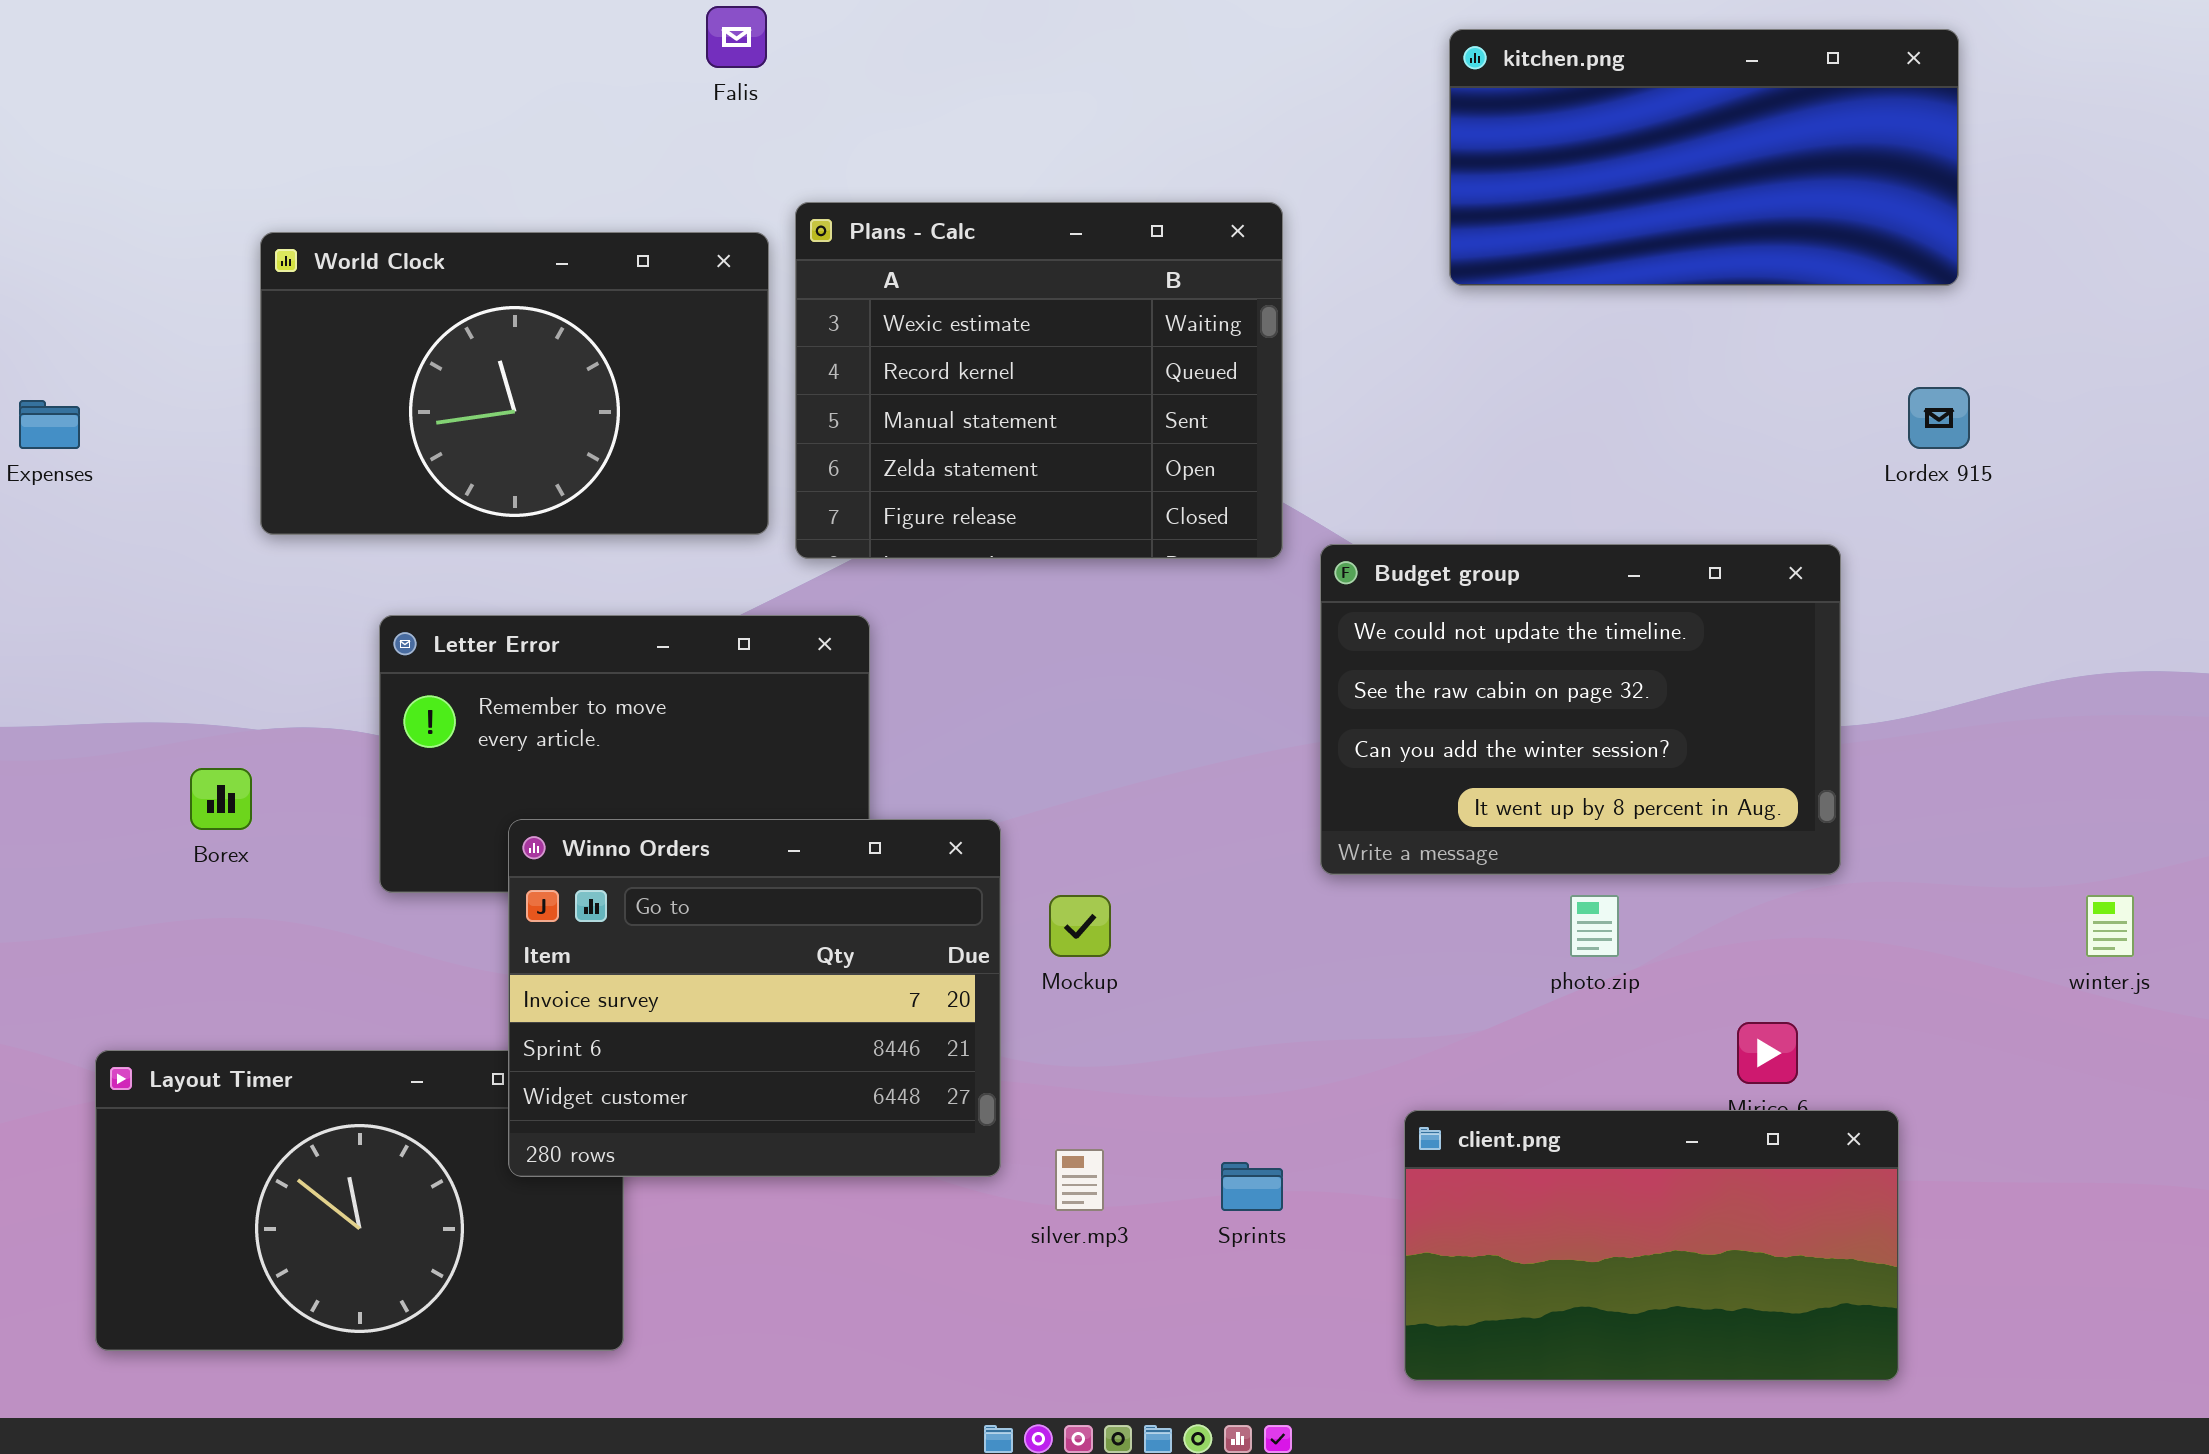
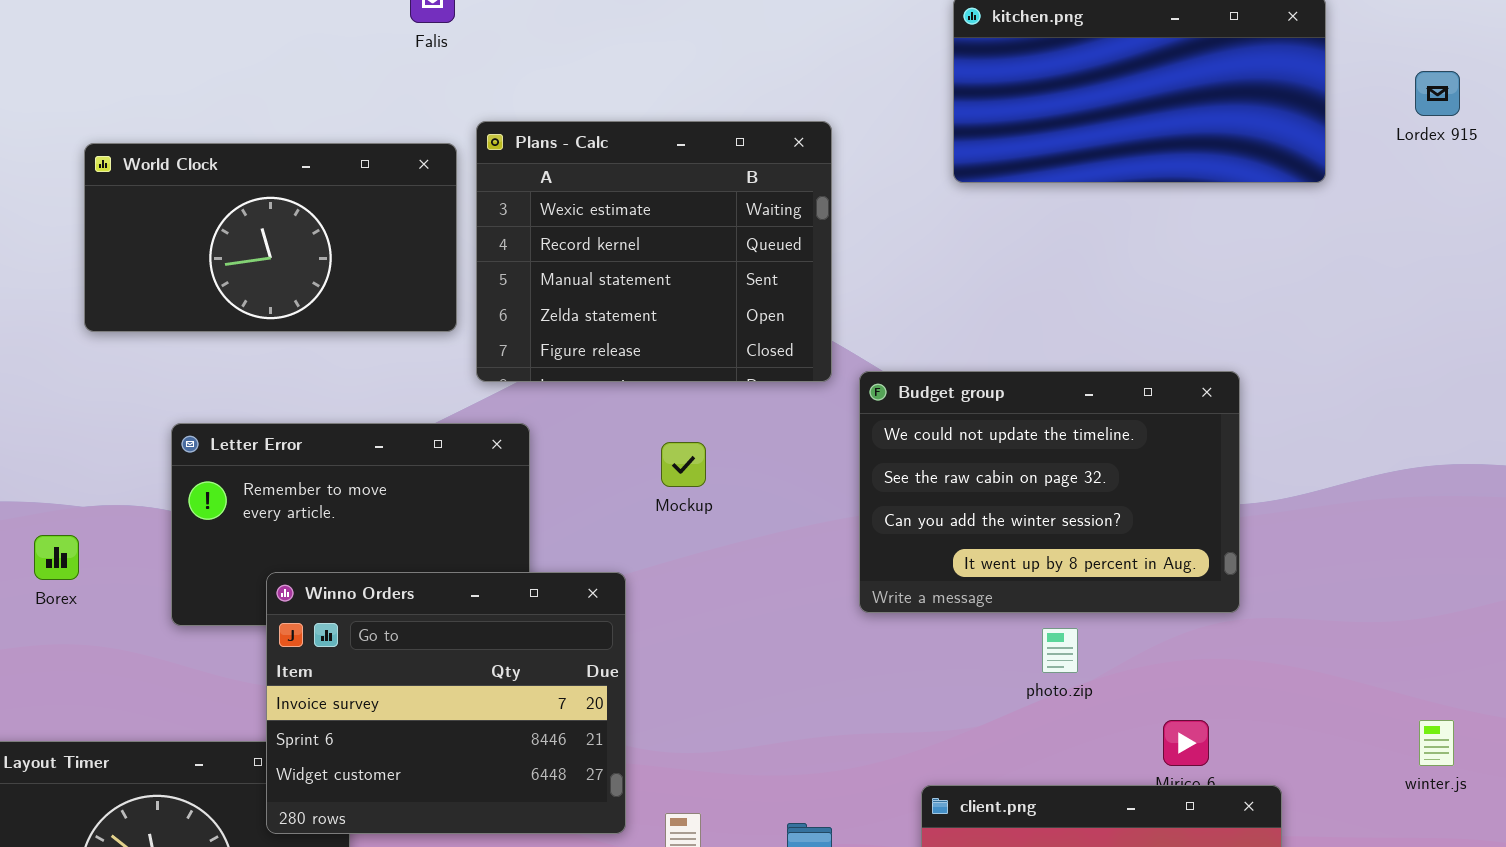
World Clock: [260,232,769,535] -> [84,143,457,332], resized
Lordex 915: [1908,387,1970,449] -> [1415,71,1460,116], moved
Mockup: [1049,895,1111,957] -> [661,442,706,487], moved
winter.js: [2086,895,2134,957] -> [1419,720,1454,766], moved

